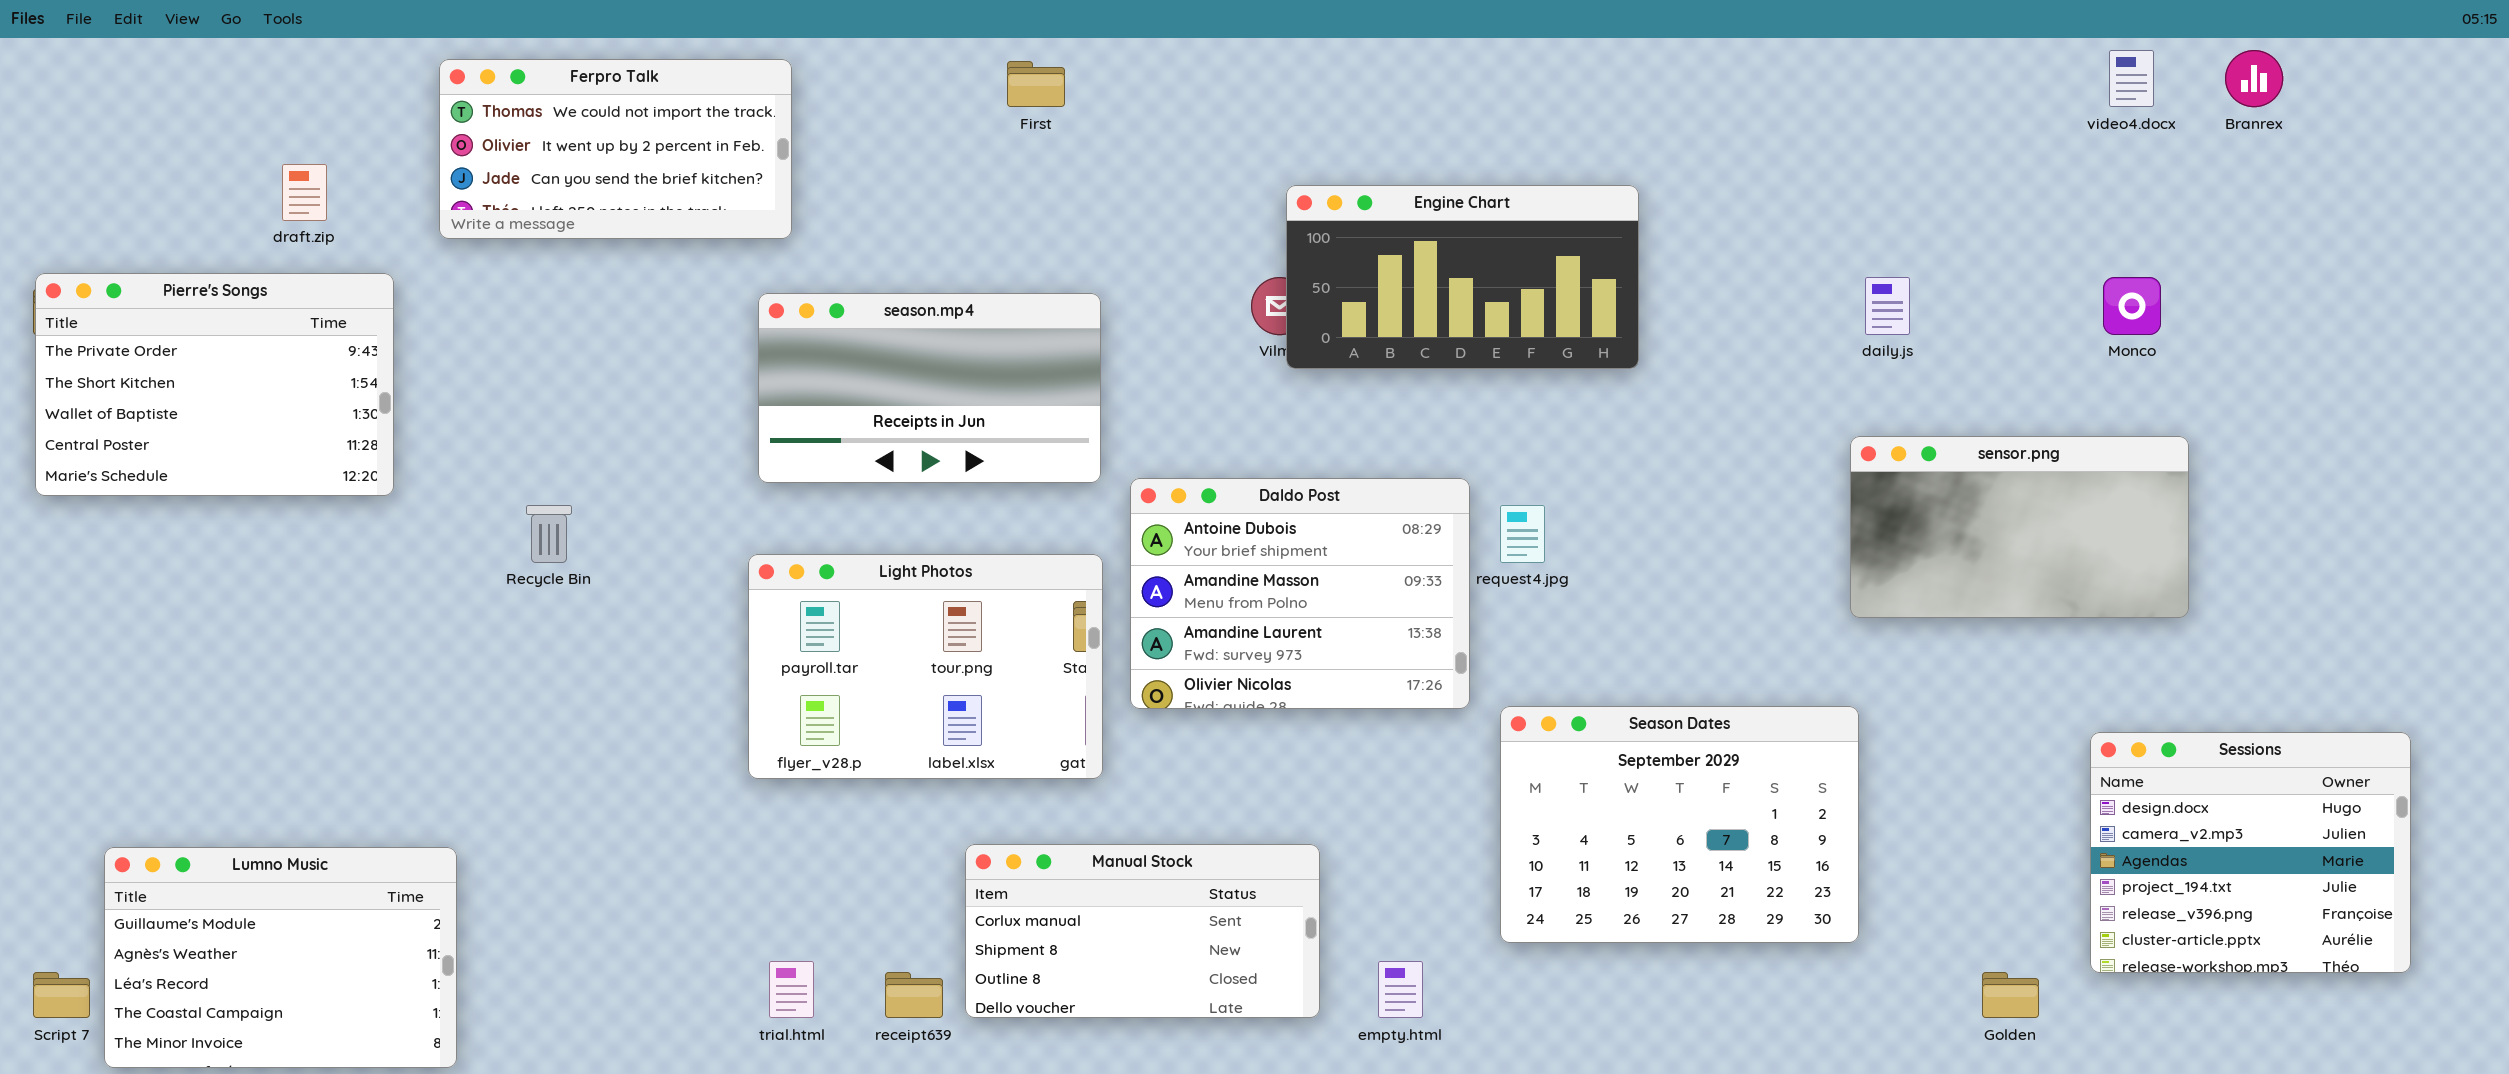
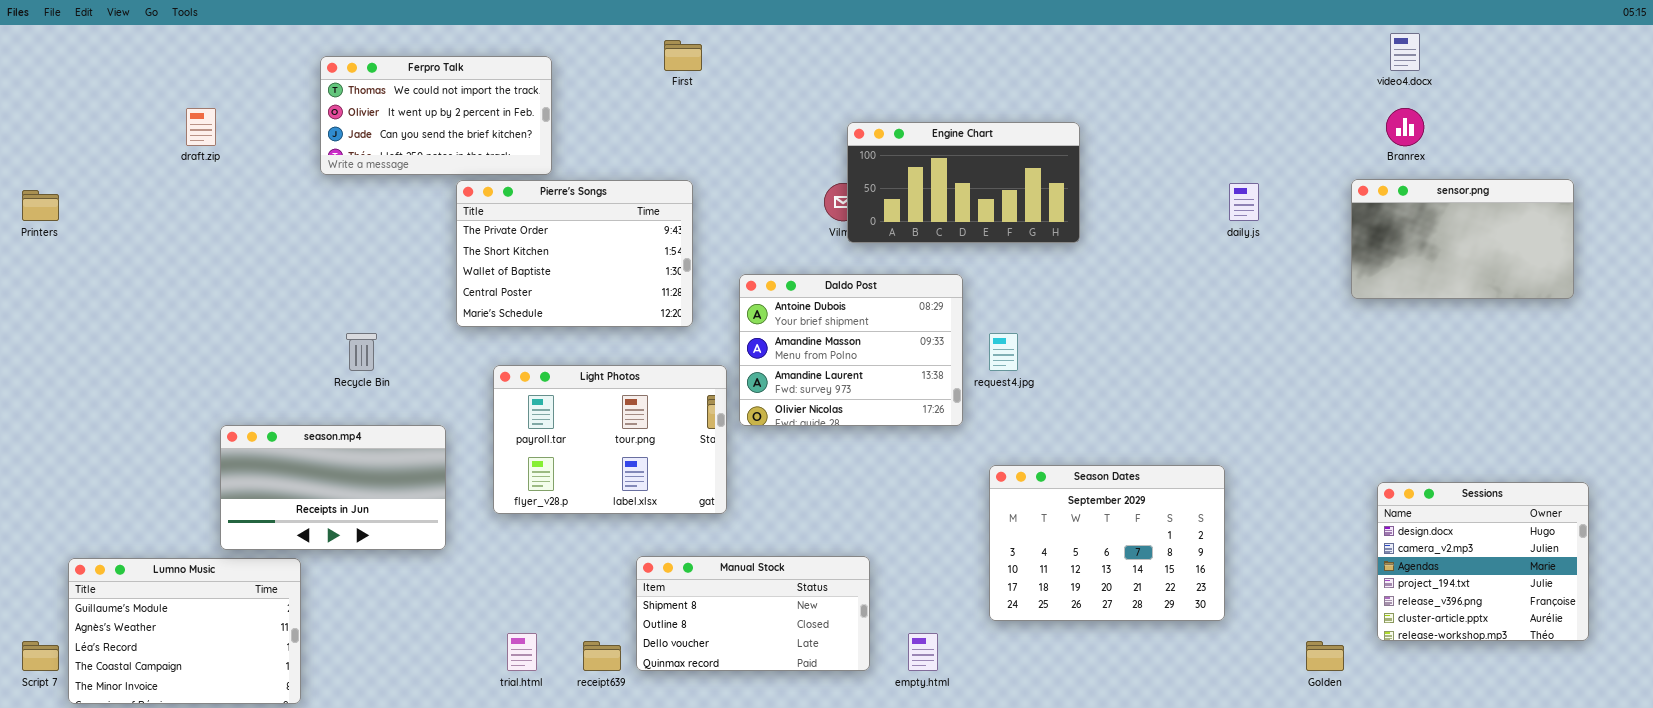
Branrex: [2225,50,2283,107] -> [1386,108,1424,146], moved
Ferpro Talk: [439,59,792,239] -> [320,56,552,175], moved
Pierre's Songs: [35,273,394,496] -> [456,180,693,327], moved
season.mp4: [758,293,1101,483] -> [220,425,446,550], moved
sensor.png: [1850,436,2189,618] -> [1351,179,1574,299], moved
Daldo Post: [1130,478,1470,709] -> [739,274,963,426], moved
Manual Stock: [965,844,1320,1018] -> [636,556,870,671], scrolled down 1 row

